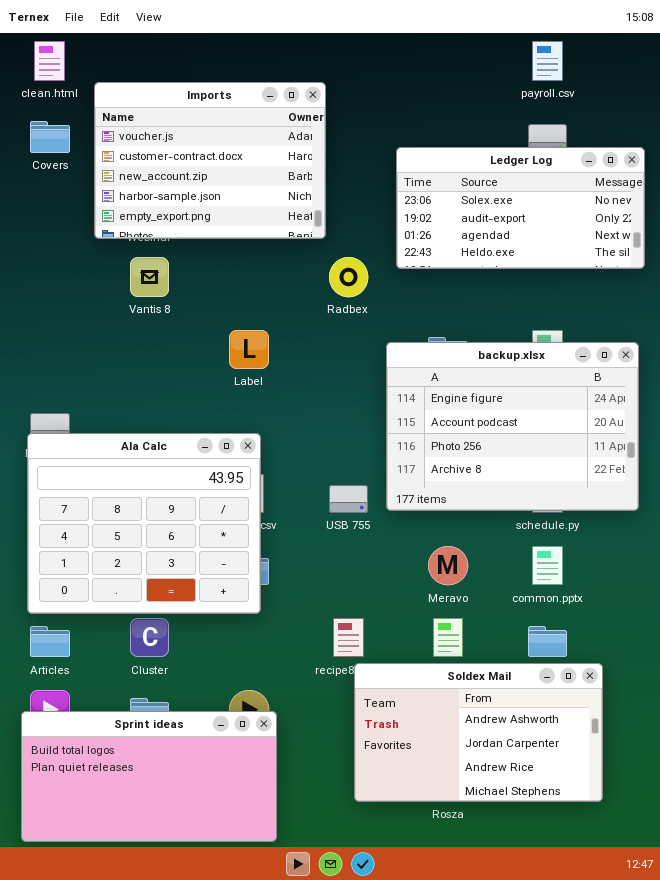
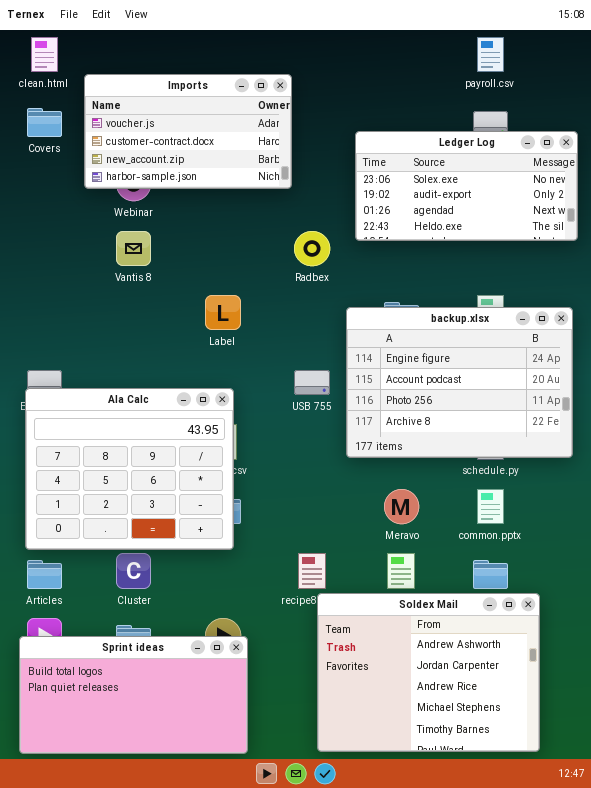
Imports: [94,82,326,239] -> [84,74,292,189], resized
USB 755: [329,485,368,513] -> [294,370,330,395], moved
Soldex Mail: [354,663,603,802] -> [317,593,540,752], resized

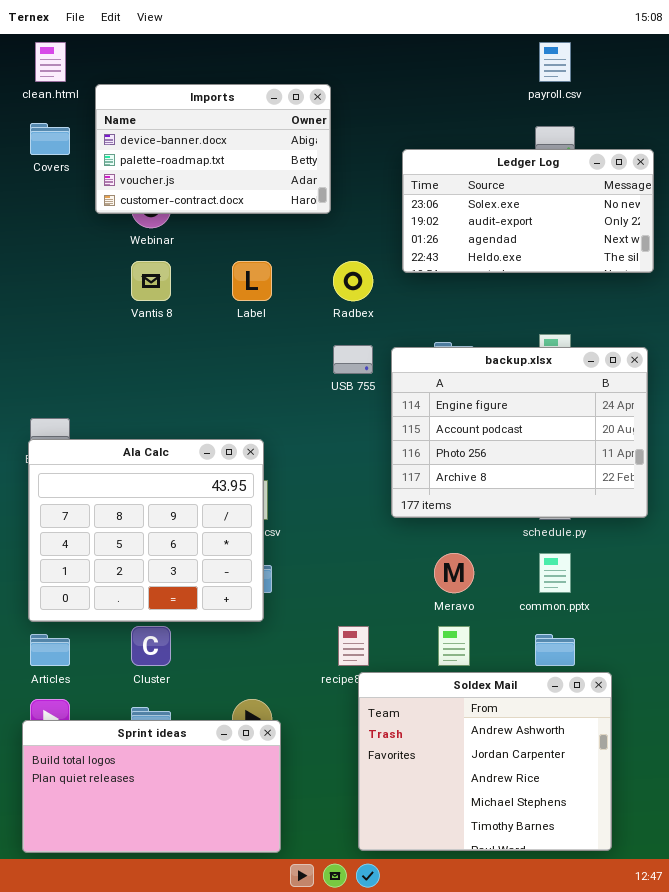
Imports: [84,74,292,189] -> [95,84,331,214], scrolled up 2 rows
Label: [205,295,241,330] -> [232,261,272,301], moved
USB 755: [294,370,330,395] -> [333,345,373,374], moved

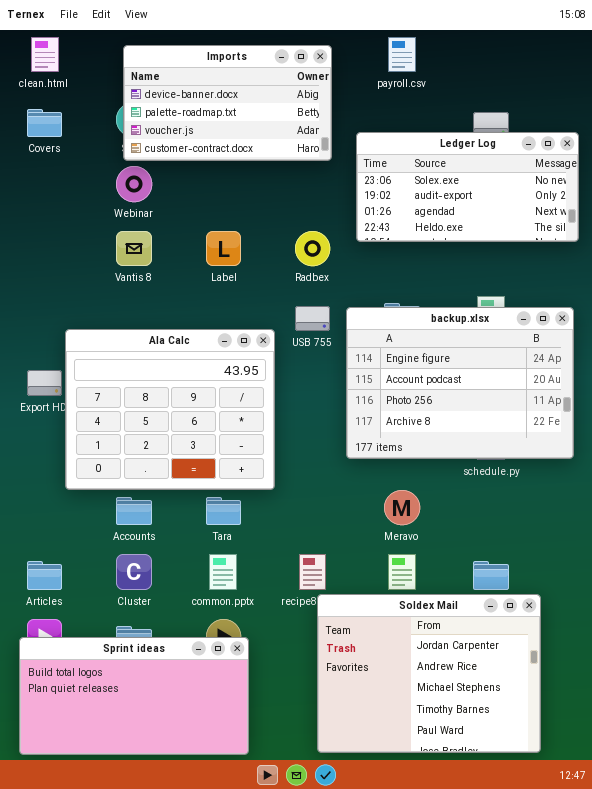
payroll.csv: [539,42,571,82] -> [388,37,416,72], moved
Imports: [95,84,331,214] -> [123,45,332,161], moved
Ala Calc: [28,439,264,622] -> [65,329,275,490], moved
common.pptx: [539,553,571,593] -> [209,554,237,590], moved
Soldex Mail: [358,672,612,851] -> [317,594,541,753], scrolled down 1 row

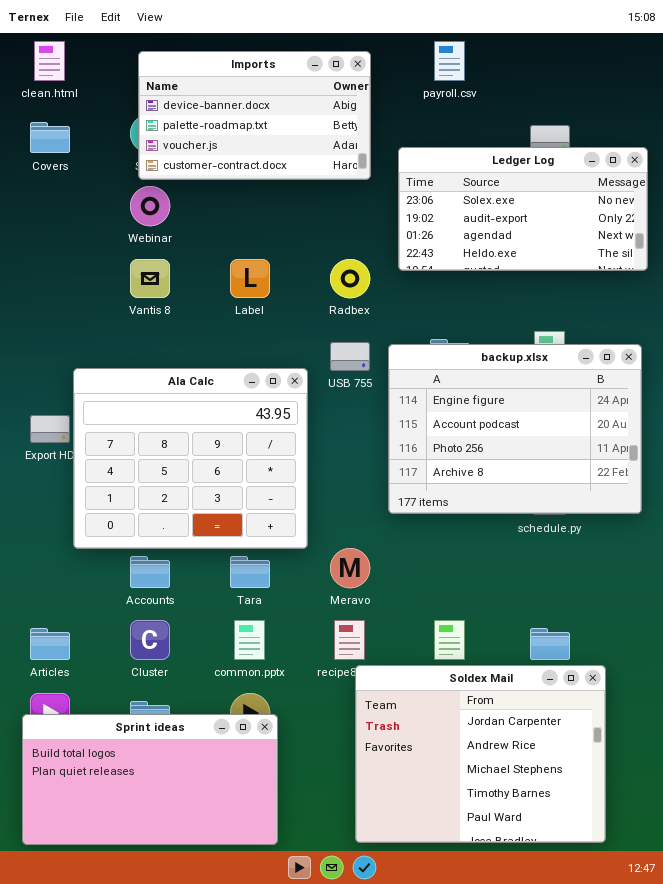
Meravo: [384,490,420,525] -> [330,548,370,588], moved

